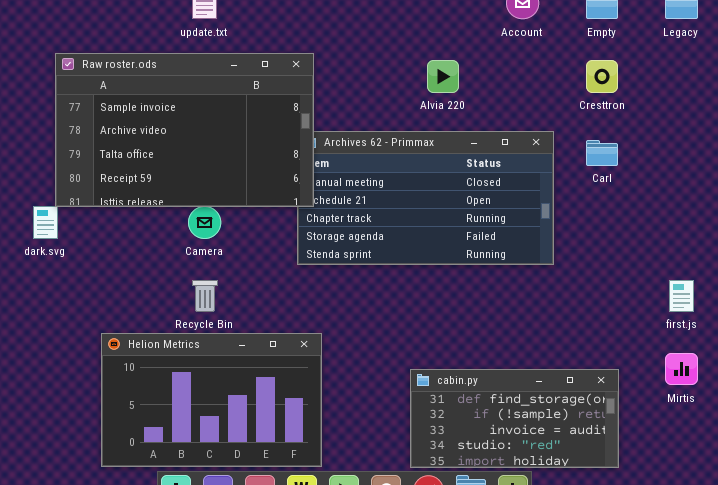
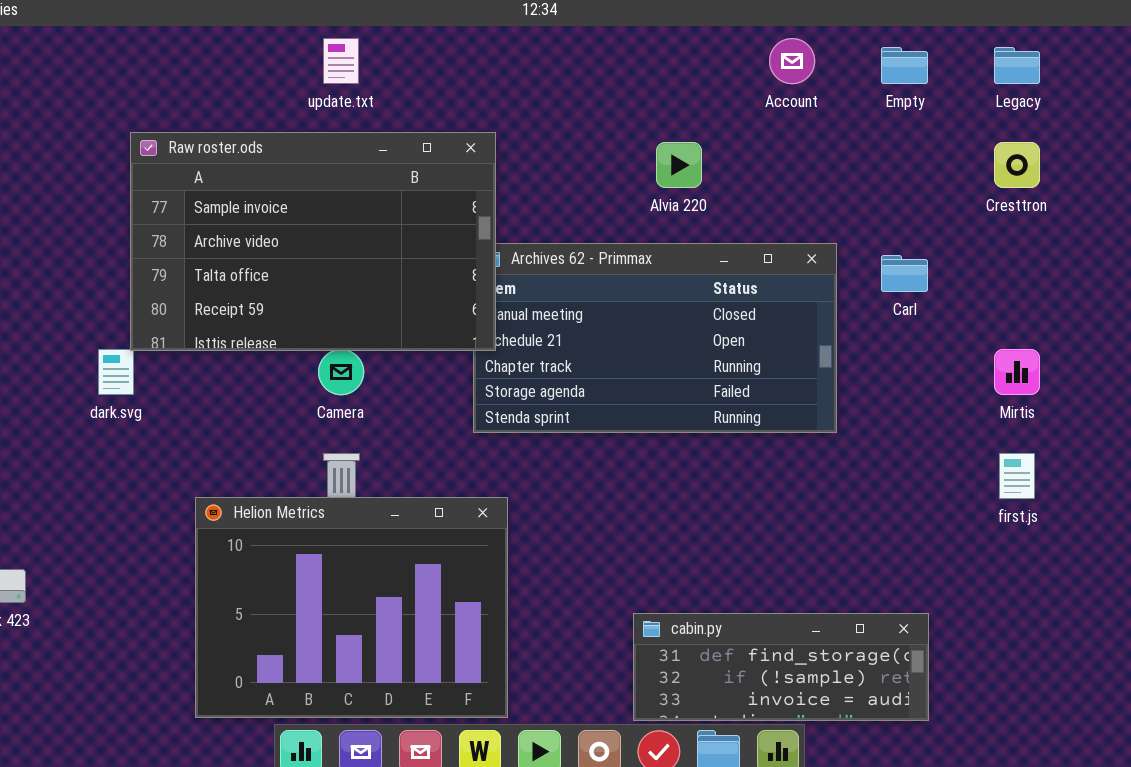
Cresttron: [586,60,618,93] -> [994,142,1040,188], moved
Helion Metrics: [101,333,322,467] -> [195,497,508,718], resized
Mirtis: [665,353,698,385] -> [994,349,1040,395], moved
cabin.py: [410,369,619,468] -> [633,613,929,721], resized

